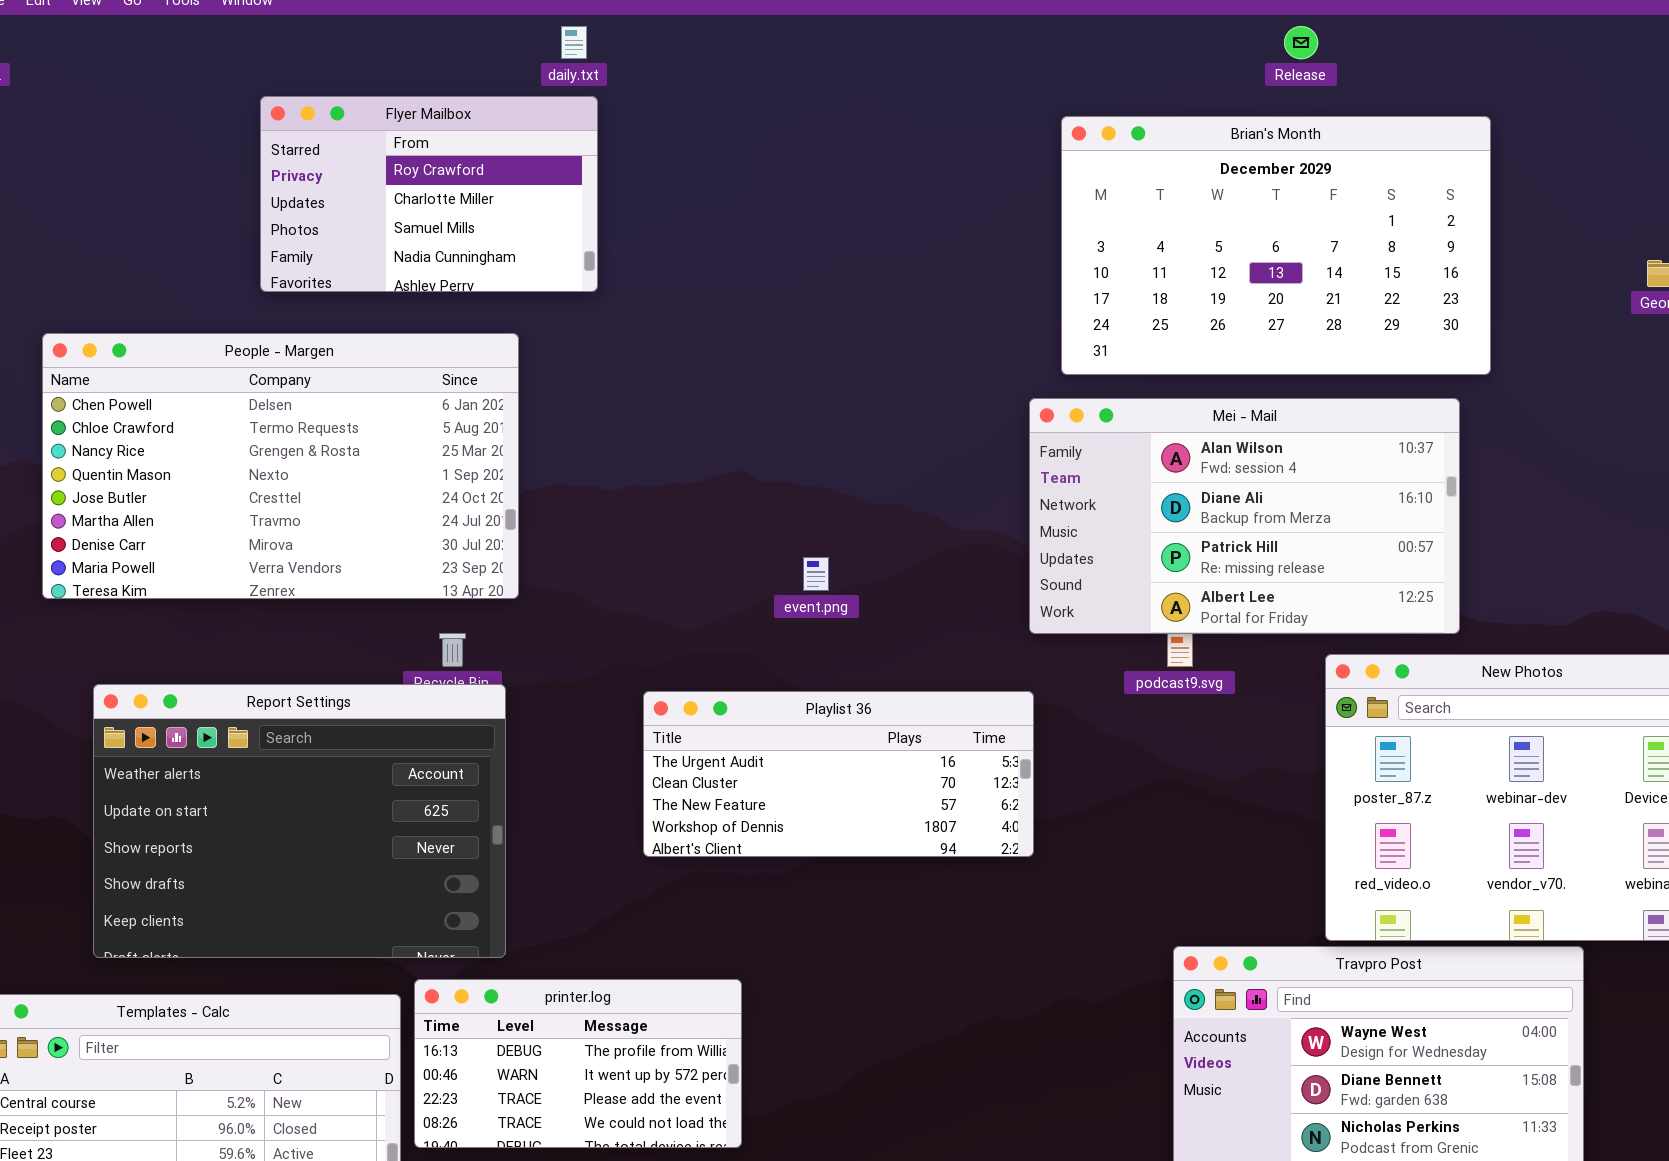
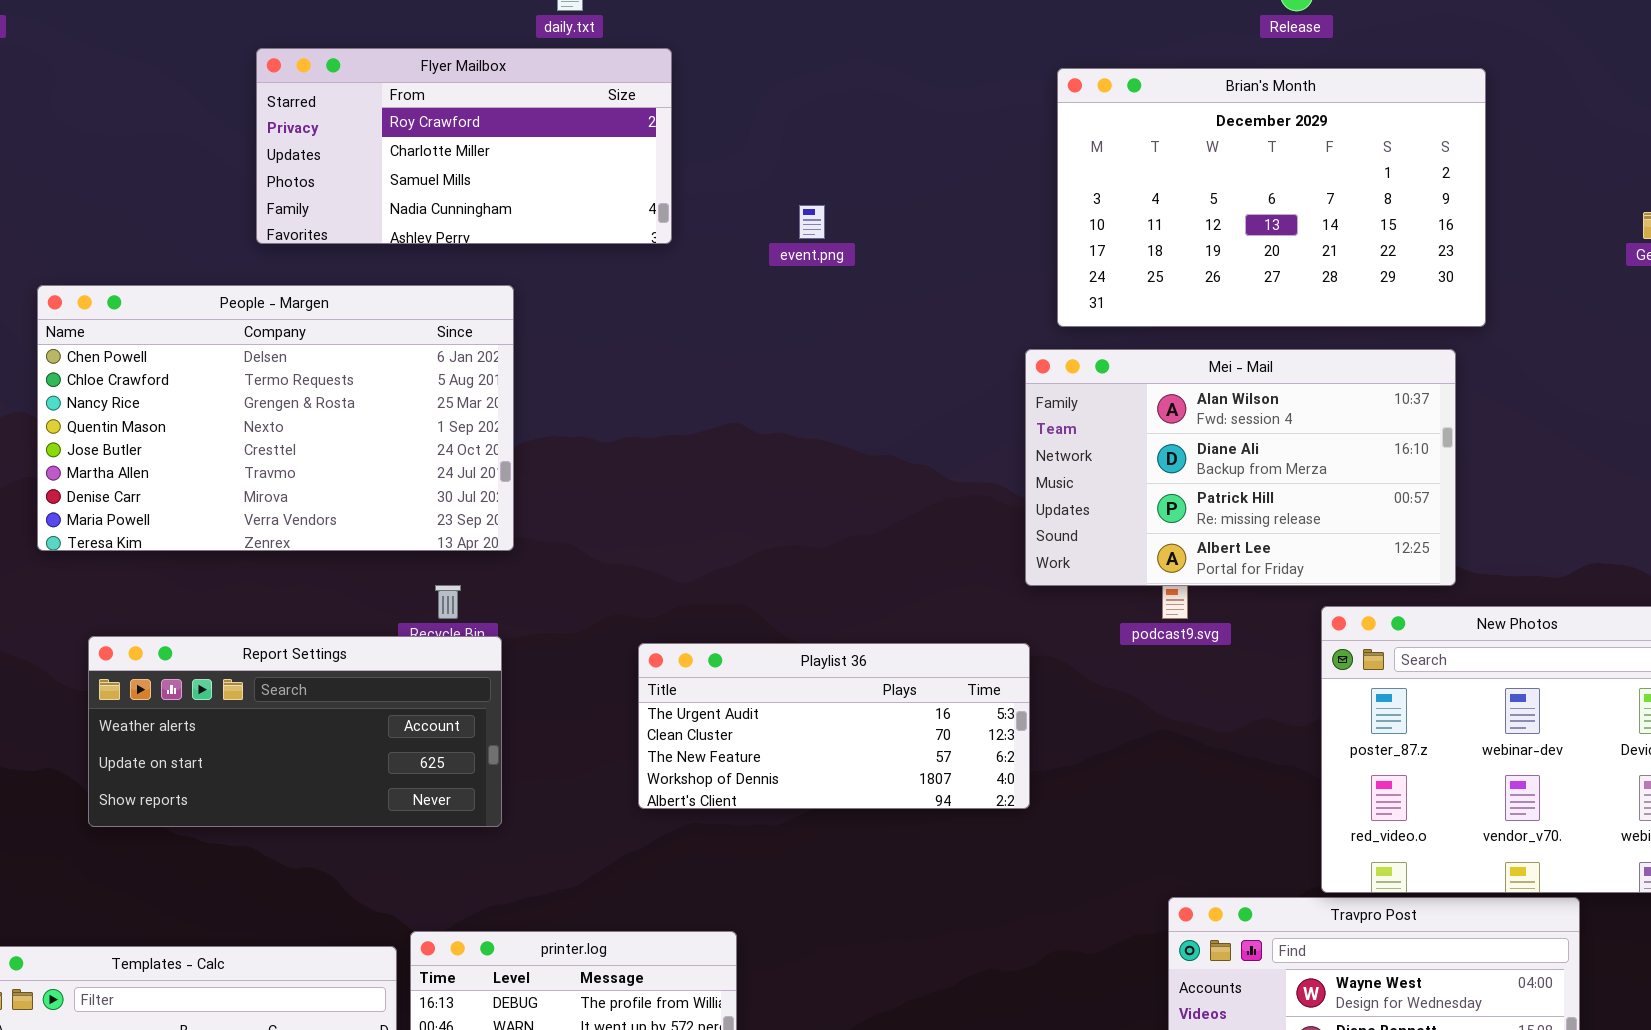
Flyer Mailbox: [260,96,598,292] -> [256,48,672,244], resized
event.png: [803,557,829,591] -> [799,205,825,239], moved
Report Settings: [93,684,506,958] -> [88,636,502,827], resized

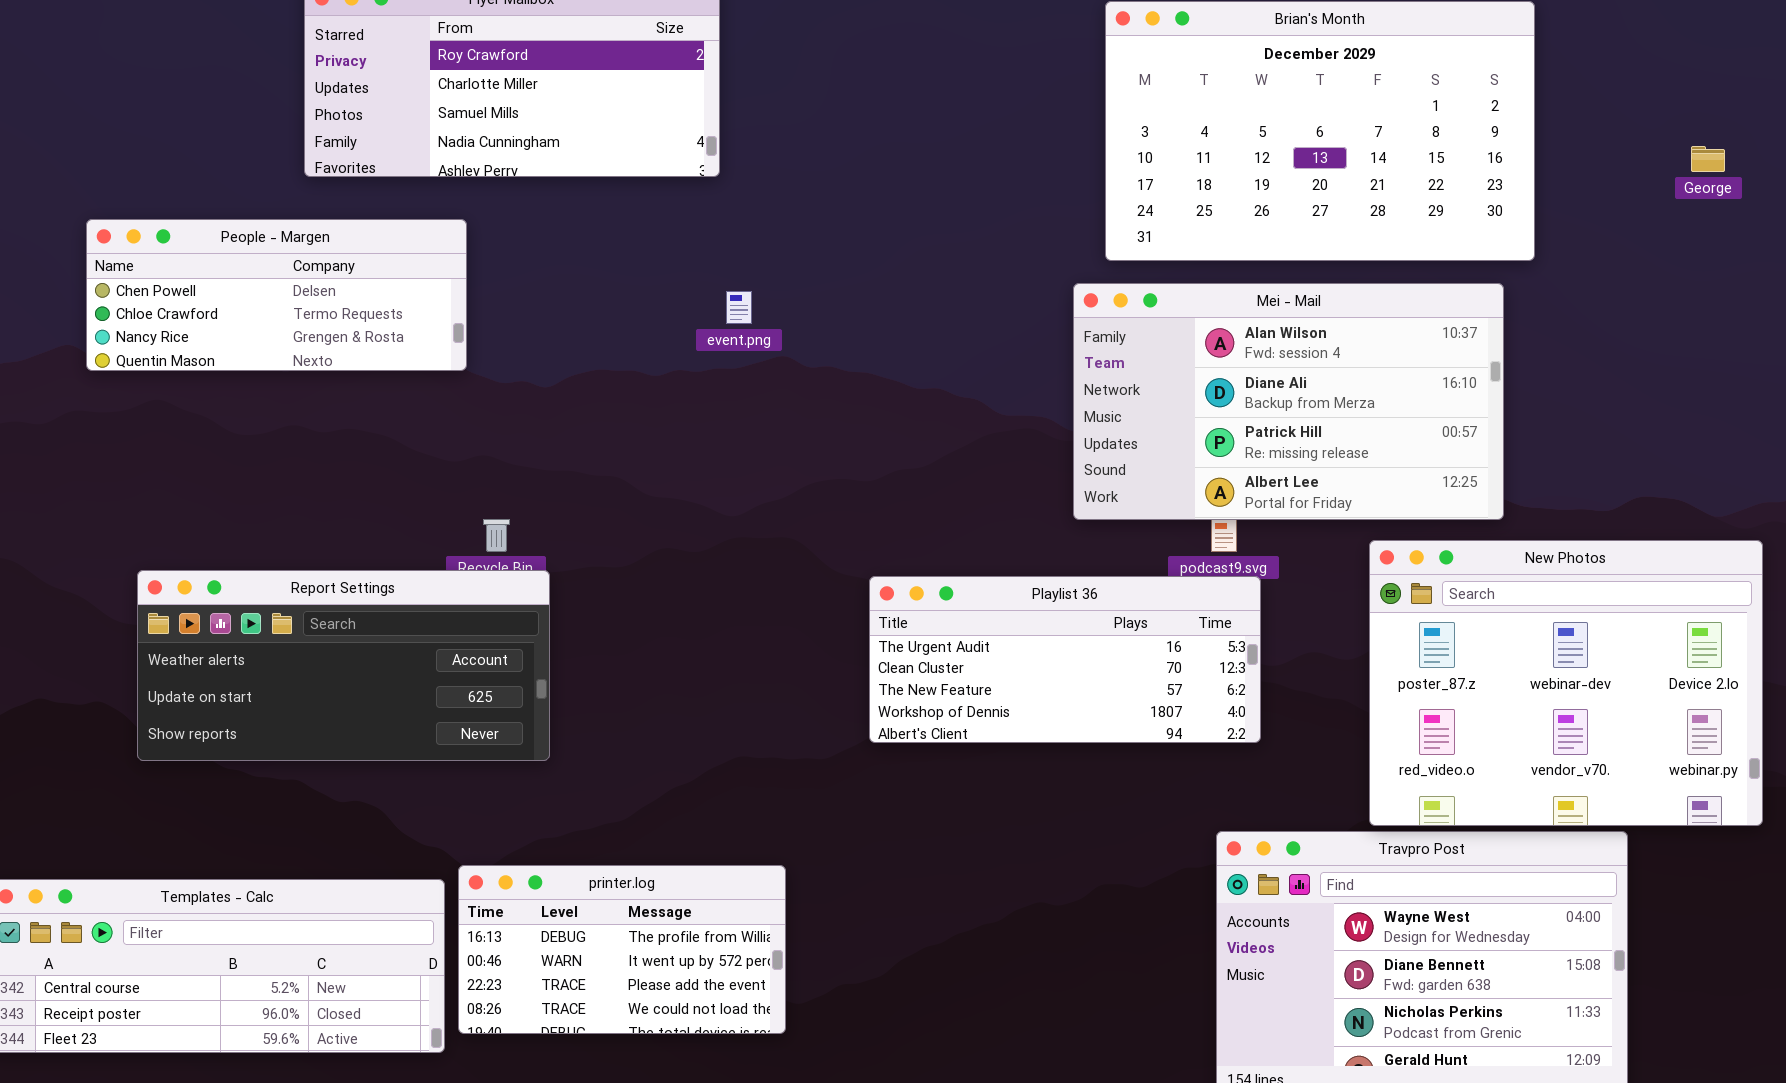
event.png: [799,205,825,239] -> [726,291,752,324], moved
People - Margen: [37,285,514,551] -> [86,219,467,371], resized
Playlist 36: [638,643,1030,809] -> [869,576,1261,743], moved

